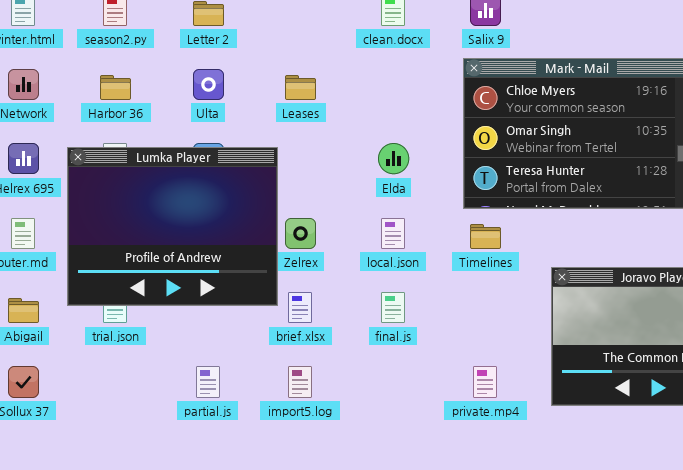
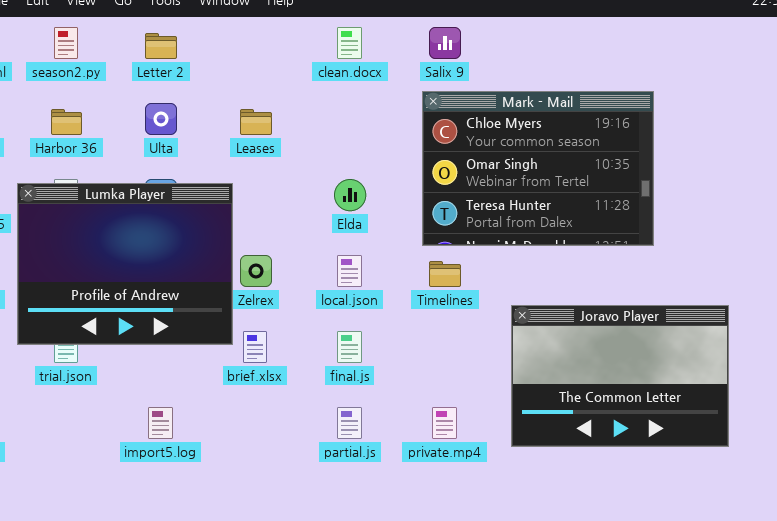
partial.js: [196,366,220,398] -> [337,407,362,439], moved
import5.log: [288,366,312,398] -> [148,407,173,439], moved

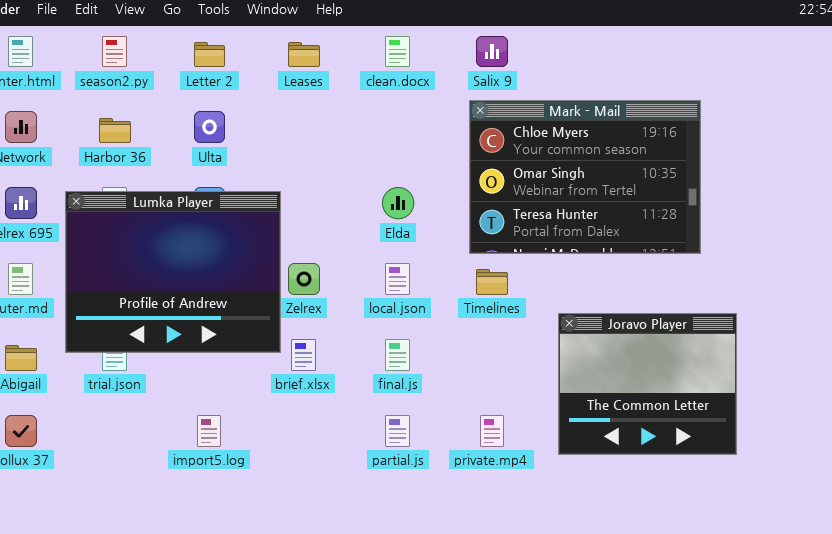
Leases: [240,109,272,135] -> [288,42,320,67], moved
Joravo Player: [511,305,729,447] -> [558,313,737,455], resized

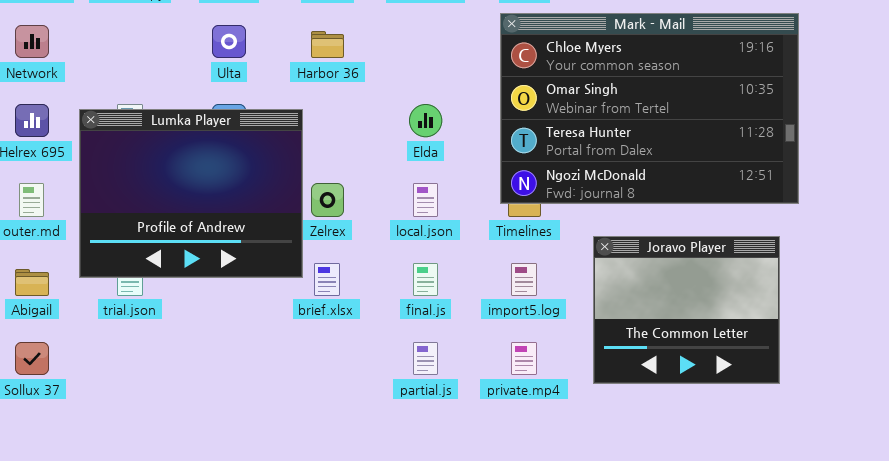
Mark - Mail: [469,100,701,254] -> [500,13,799,204], resized
Harbor 36: [99,118,131,143] -> [311,31,344,58], moved
import5.log: [197,415,221,447] -> [511,263,537,296], moved

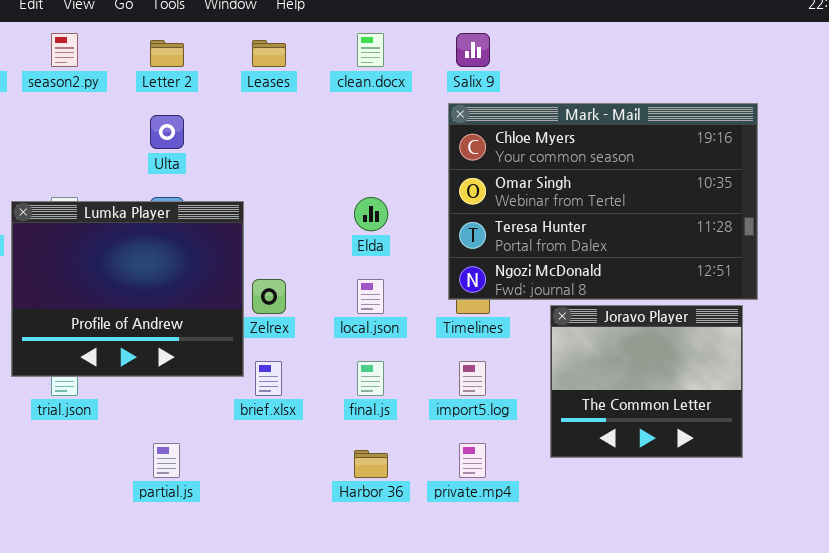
Harbor 36: [311,31,344,58] -> [354,450,388,478], moved
Joravo Player: [593,236,780,384] -> [550,305,743,458], moved
partial.js: [413,342,438,375] -> [153,443,180,478], moved

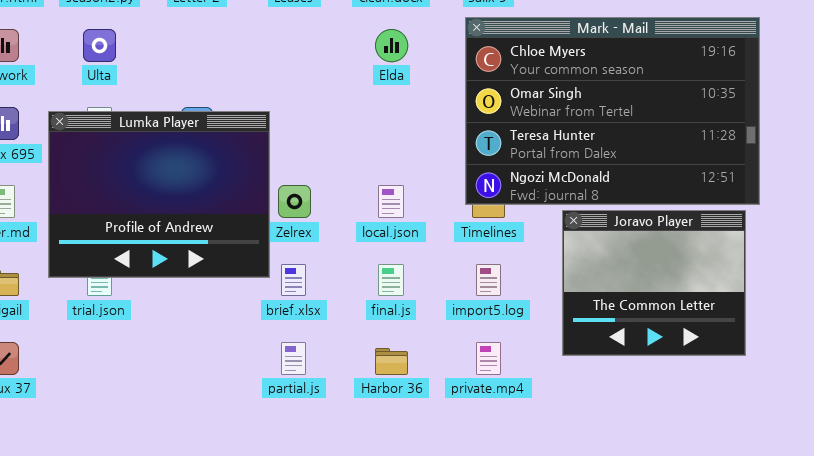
Ulta: [150,115,184,149] -> [83,29,116,62], moved
Elda: [354,197,388,231] -> [375,29,408,62], moved
partial.js: [153,443,180,478] -> [281,342,306,375], moved

